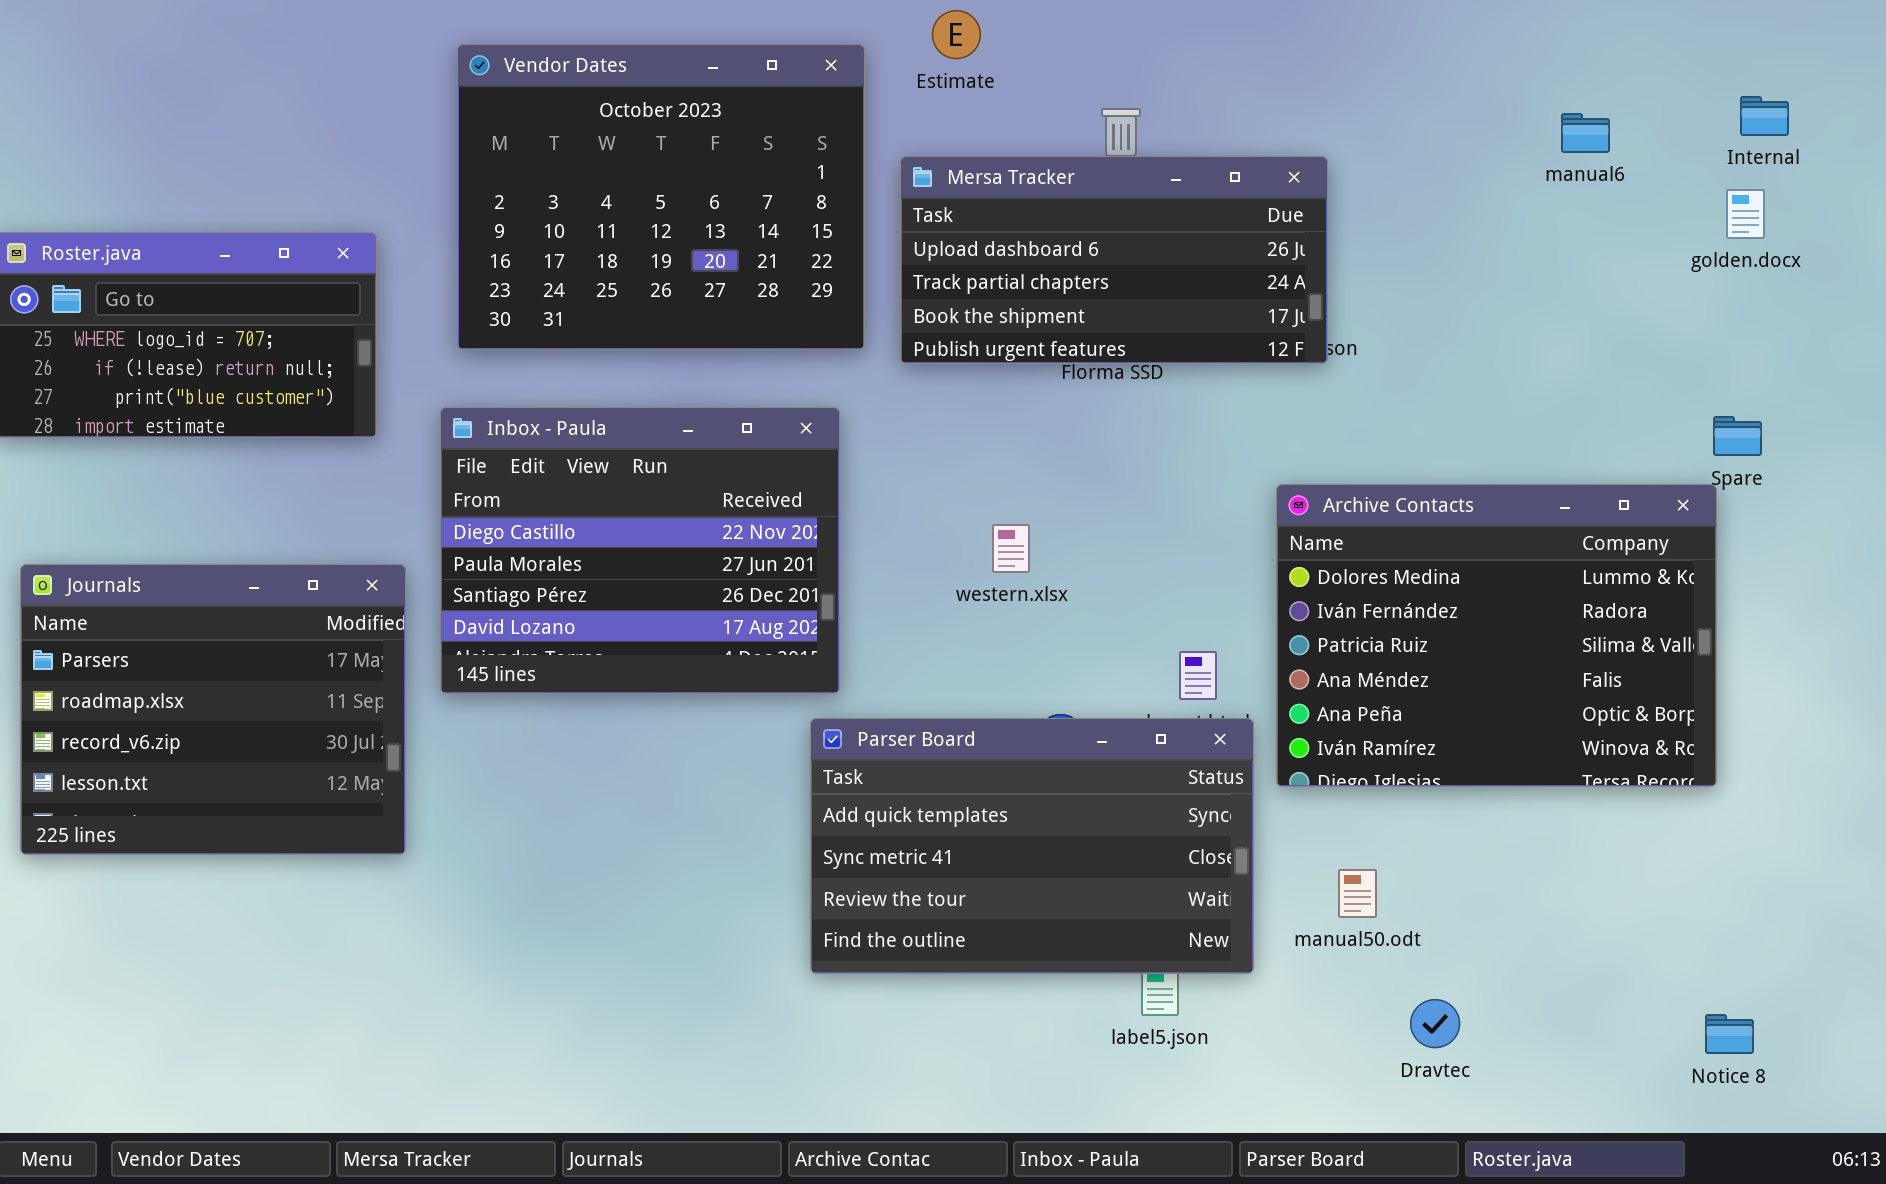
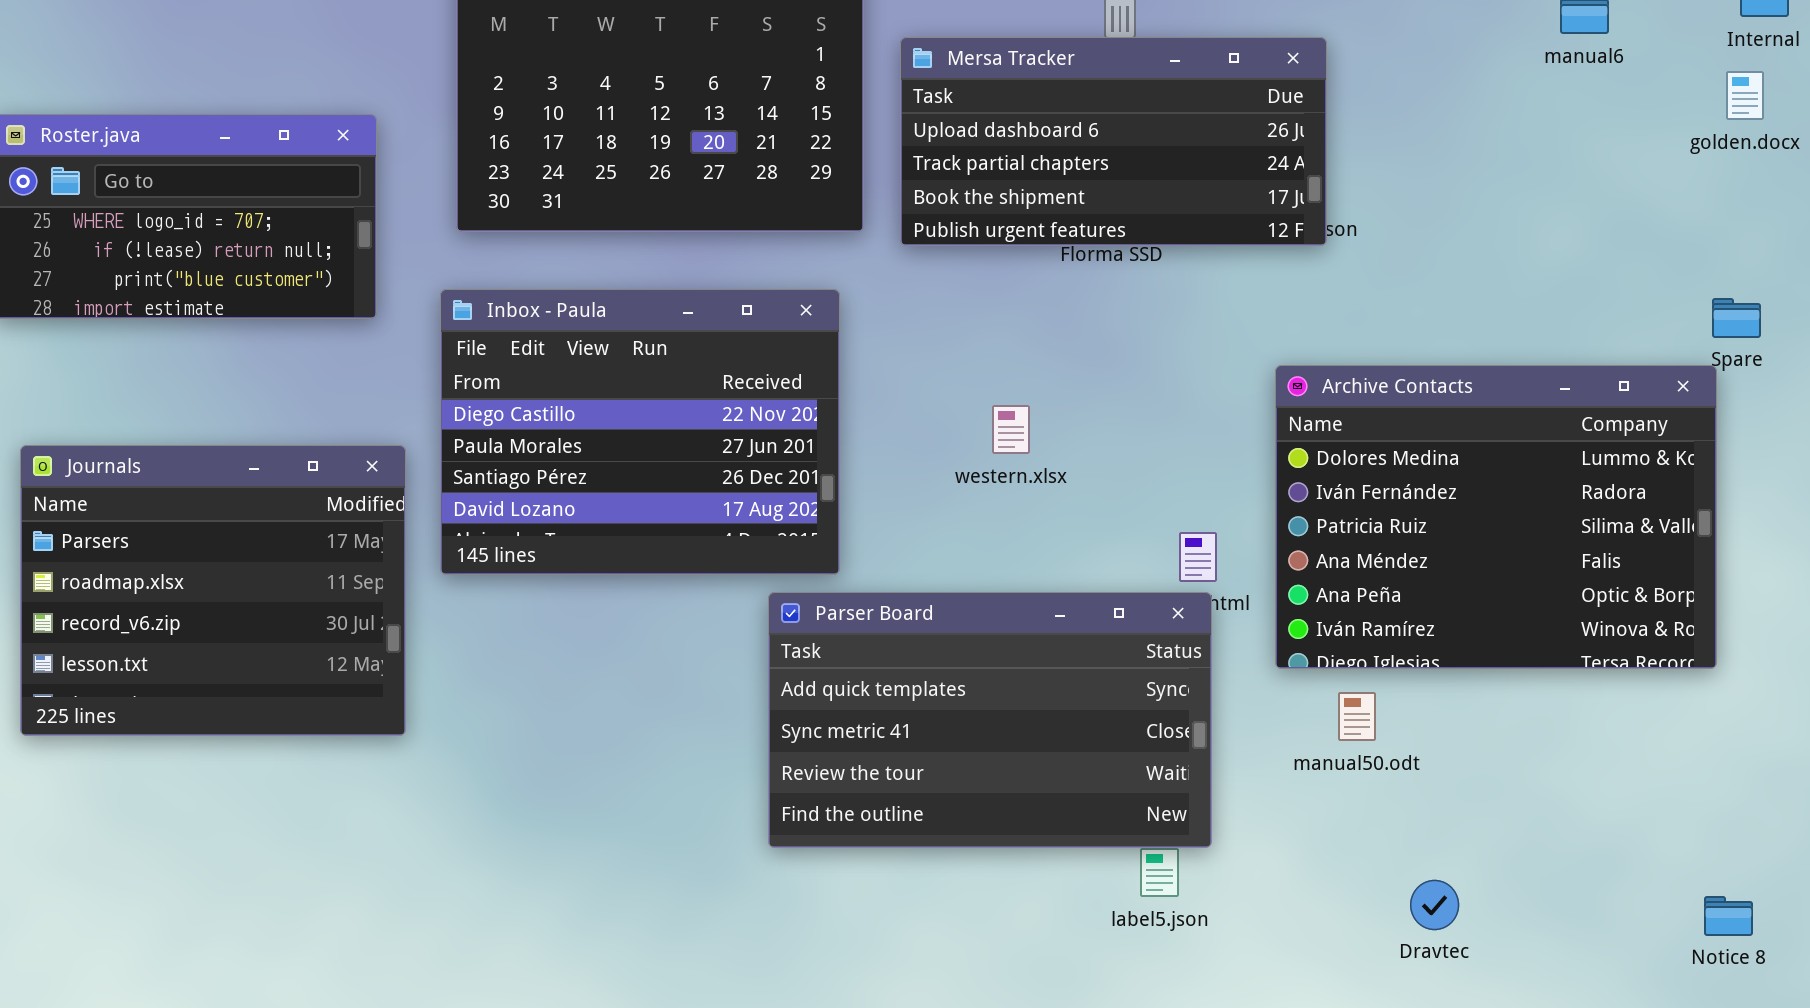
Parser Board: [810,718,1254,974] -> [768,592,1212,848], moved
manual50.odt: [1338,869,1377,918] -> [1338,692,1376,741], moved

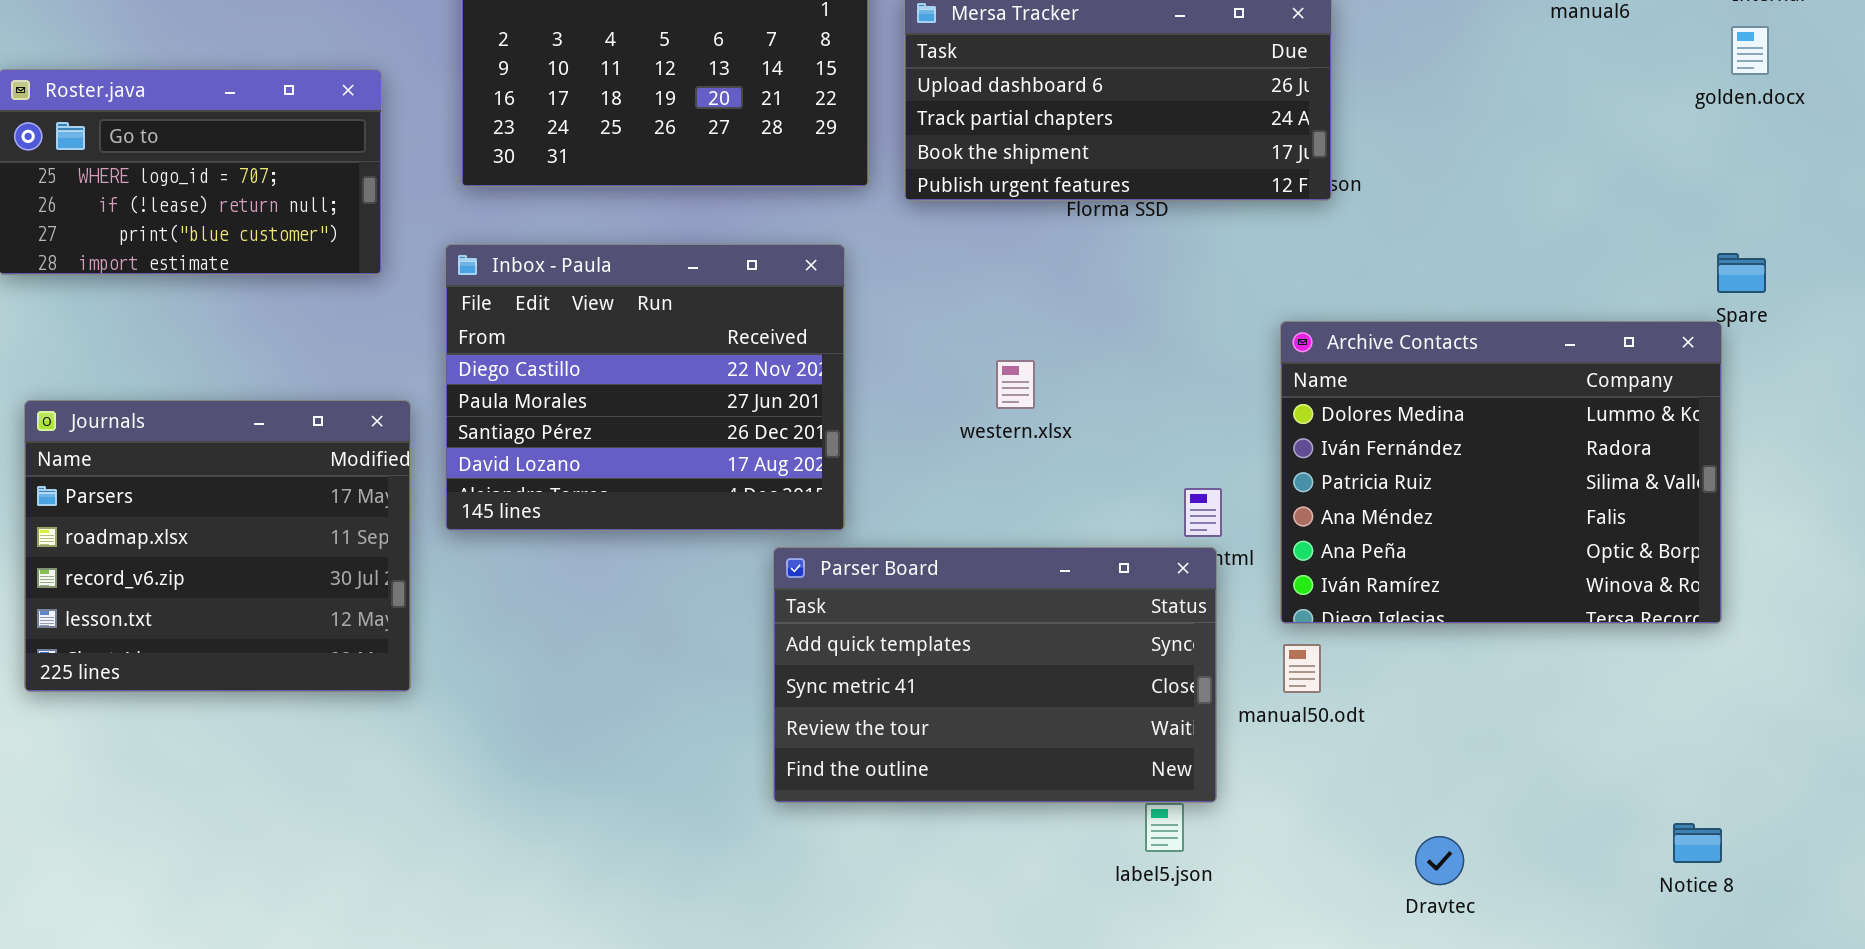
manual50.odt: [1338,692,1376,741] -> [1283,644,1321,693], moved
Notice 8: [1704,896,1753,936] -> [1673,823,1722,863], moved

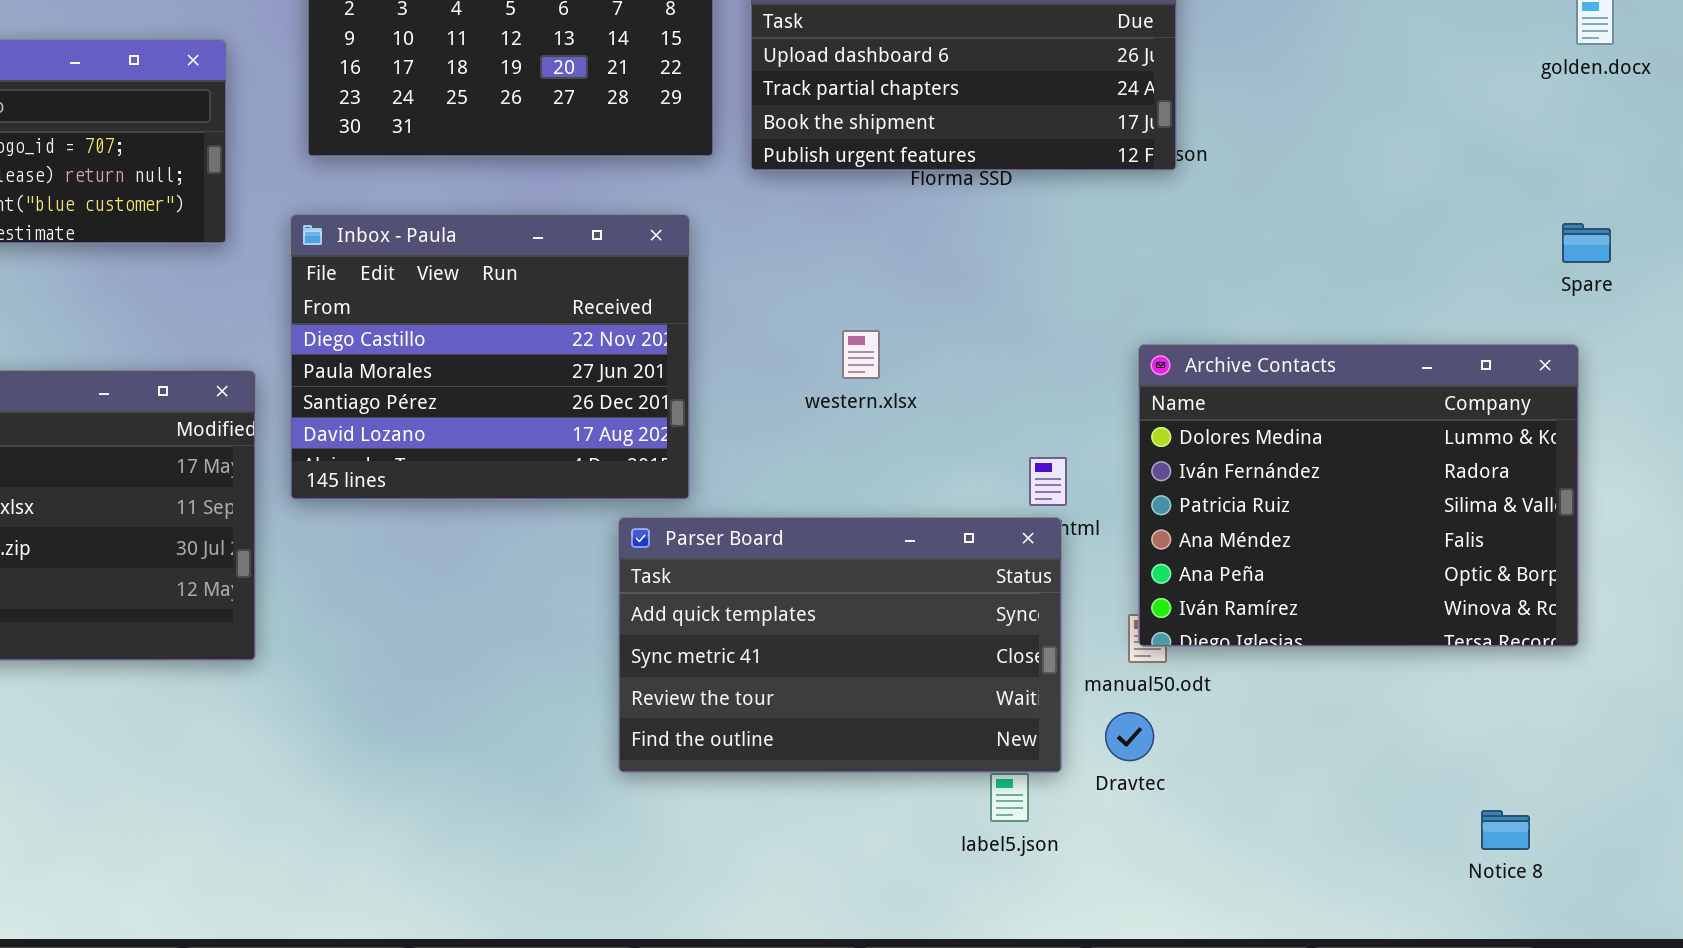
Archive Contacts: [1280,321,1722,624] -> [1138,344,1579,647], moved
Notice 8: [1673,823,1722,863] -> [1481,810,1530,850], moved
Dravtec: [1415,836,1464,885] -> [1105,712,1154,761], moved

